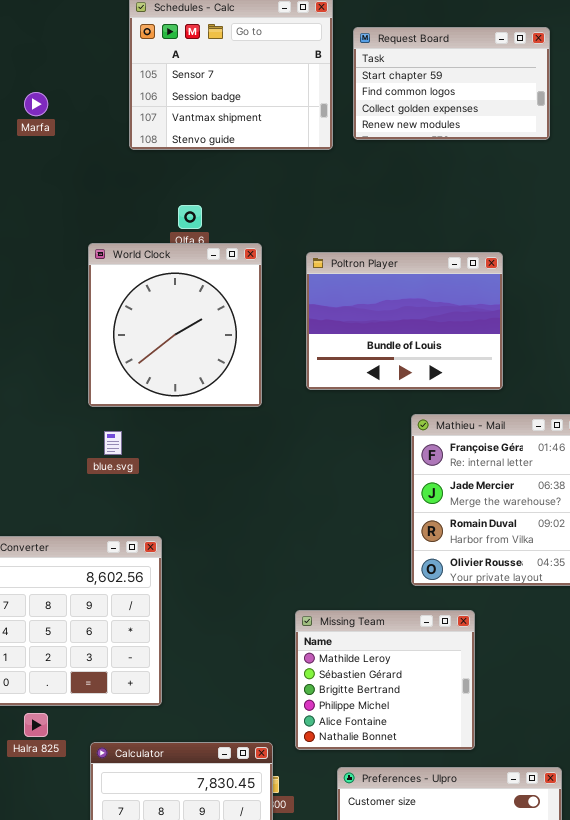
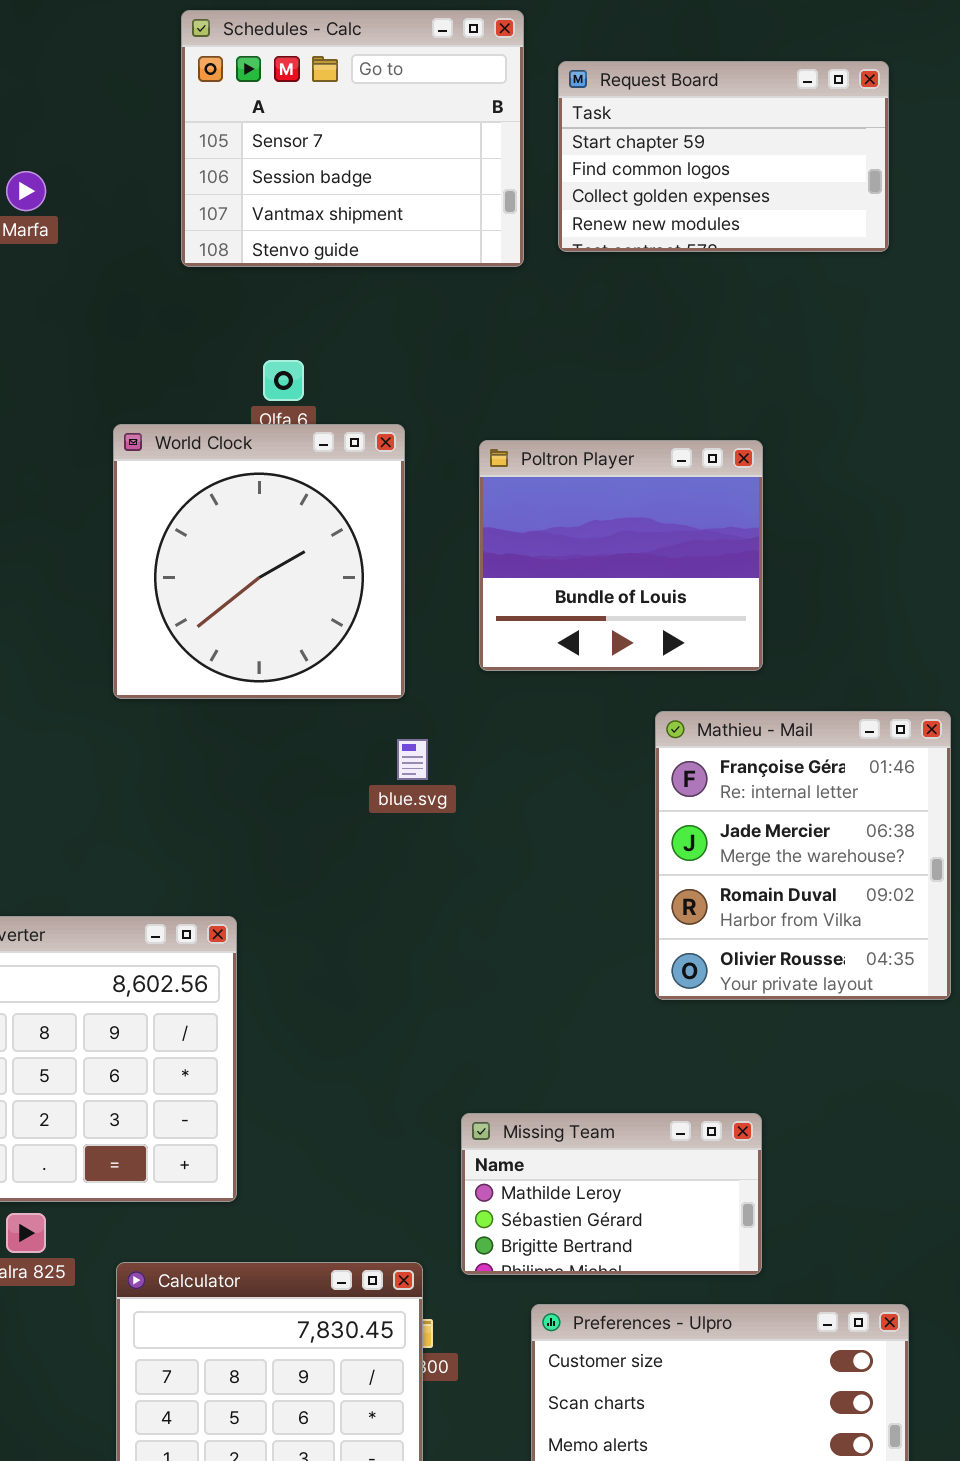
Poltron Player: [306,252,503,390] -> [479,440,763,671], resized
blue.svg: [104,431,122,455] -> [397,739,428,780], moved
Missing Team: [295,610,475,750] -> [461,1113,762,1275], resized

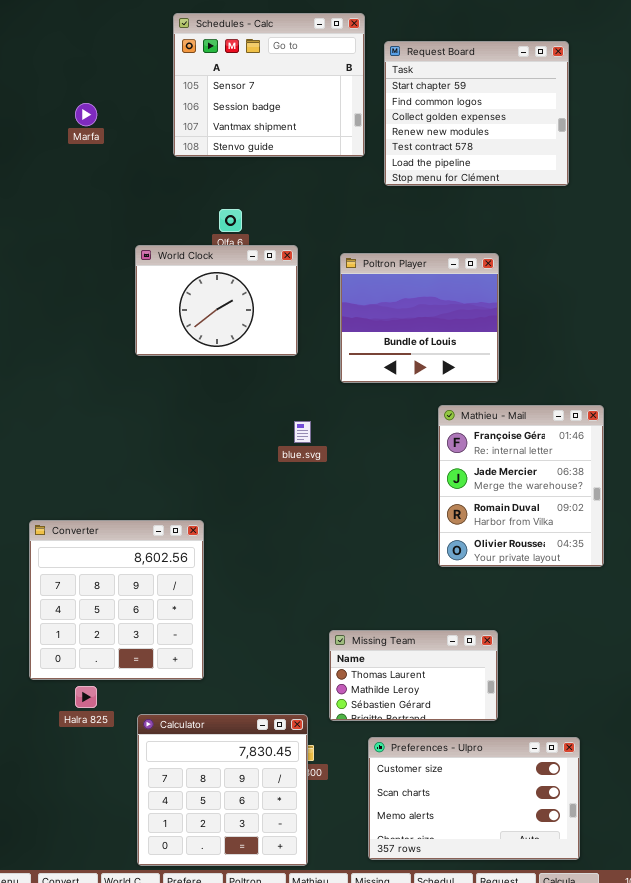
Request Board: [558,61,889,252] -> [384,41,569,186], resized
World Clock: [113,424,405,699] -> [135,245,298,356], resized
Missing Team: [461,1113,762,1275] -> [329,630,498,721], scrolled up 1 row

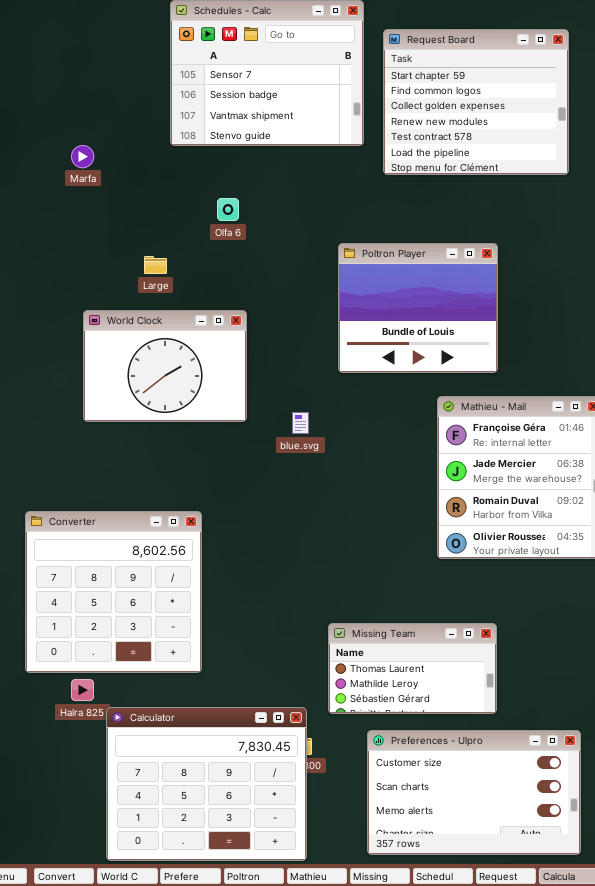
Marfa: [75,103,97,126] -> [71,145,94,168], moved
World Clock: [135,245,298,356] -> [83,310,247,422], moved
Calculator: [137,714,308,866] -> [106,707,307,861], resized

